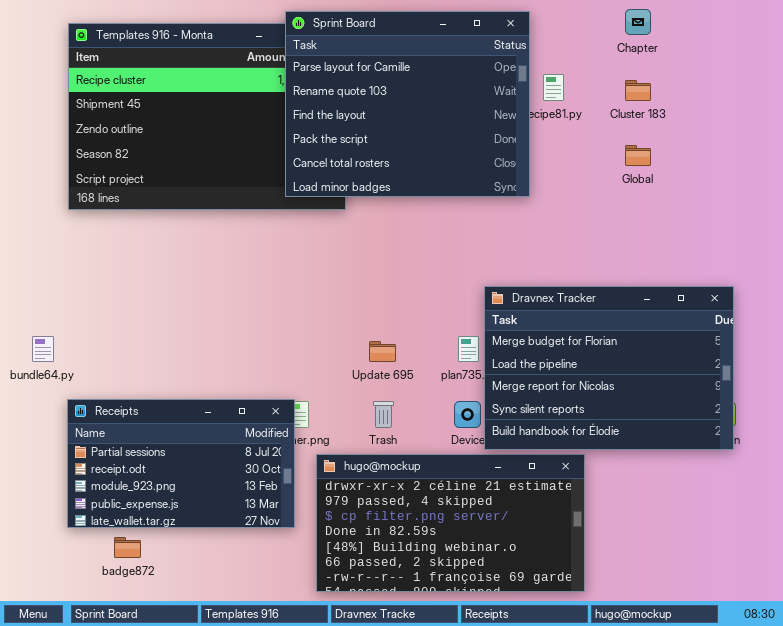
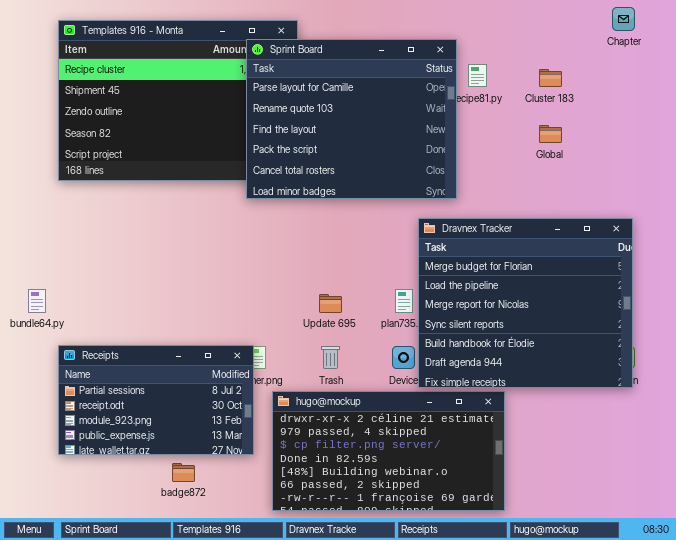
Chapter: [625,9,651,35] -> [612,7,635,31], moved
Sprint Board: [285,11,530,197] -> [246,39,457,199], moved
Dravnex Tracker: [484,286,734,450] -> [418,218,633,388], resized
badge872: [114,537,141,558] -> [172,463,195,482], moved

